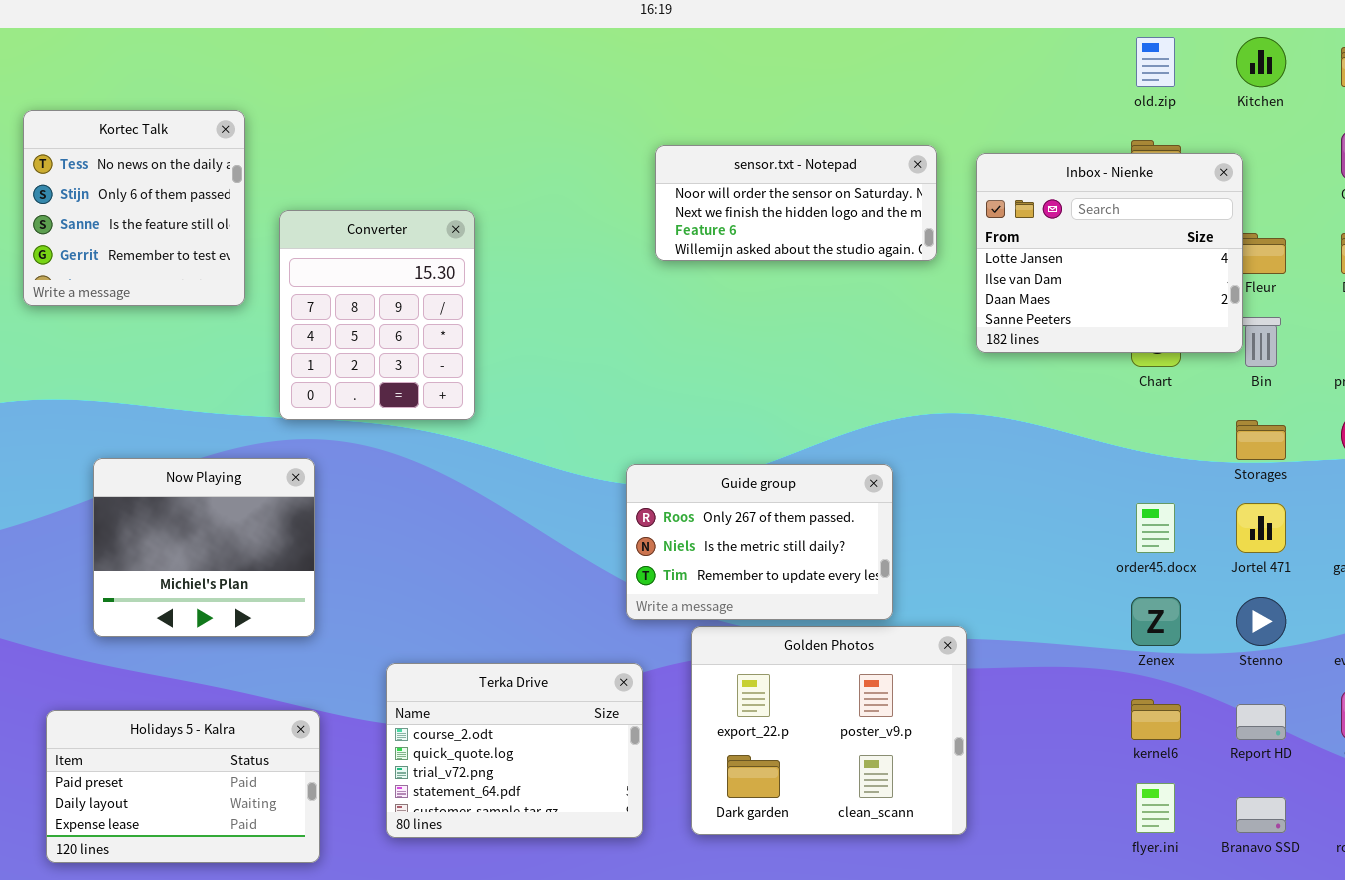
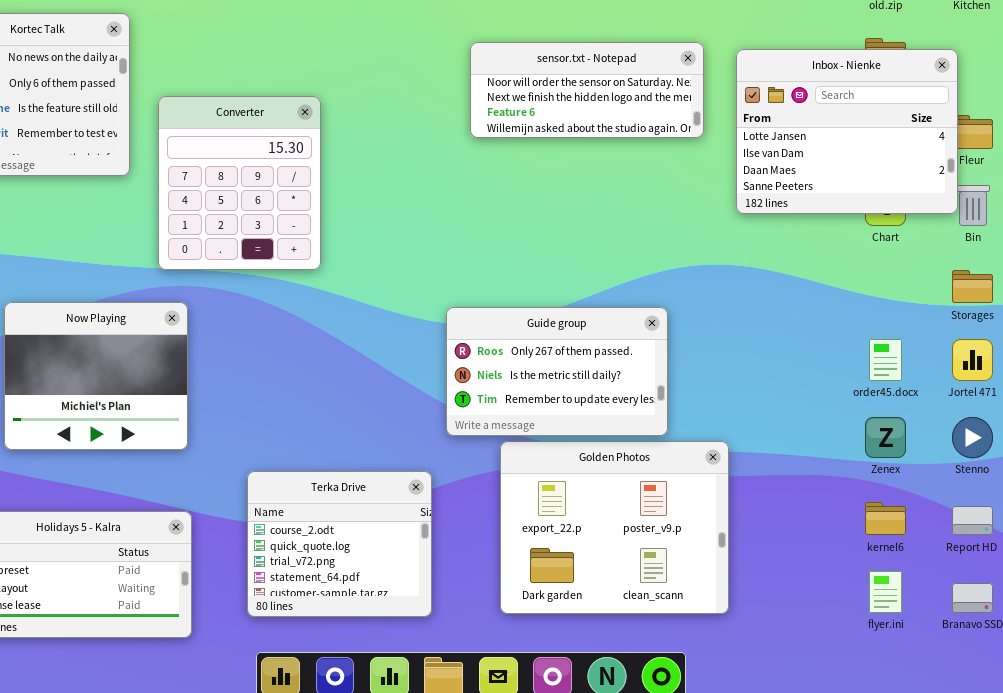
Terka Drive: [386,663,643,838] -> [247,471,432,617], resized

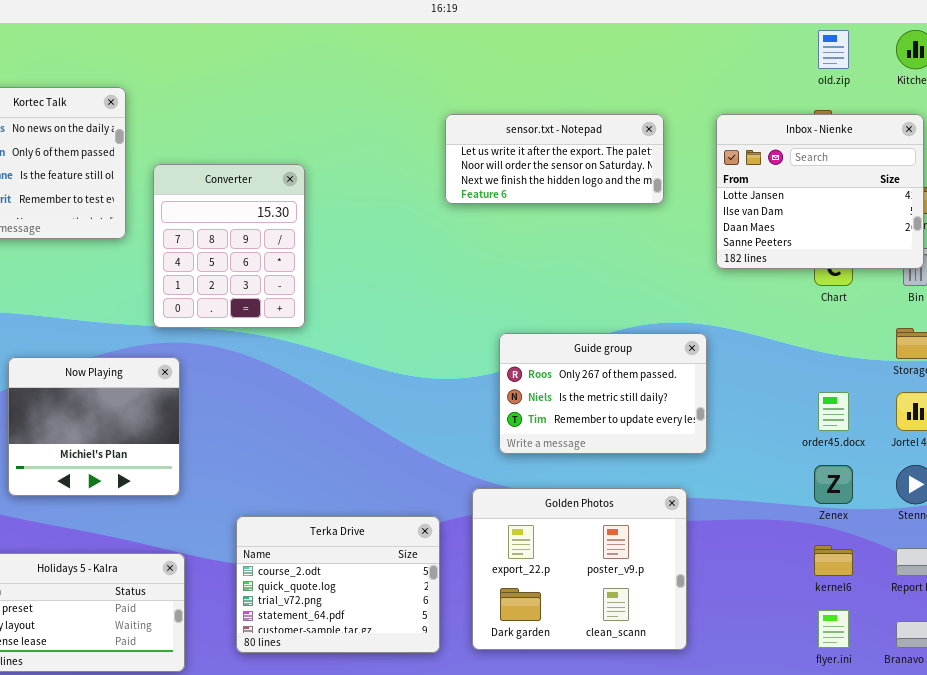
sensor.txt - Notepad: [470,42,704,138] -> [445,114,664,204], scrolled up 1 row
Inbox - Nienke: [736,49,958,214] -> [716,114,924,269], moved
Guide group: [446,307,668,436] -> [499,333,707,454], moved
Terka Drive: [247,471,432,617] -> [236,516,440,653], resized

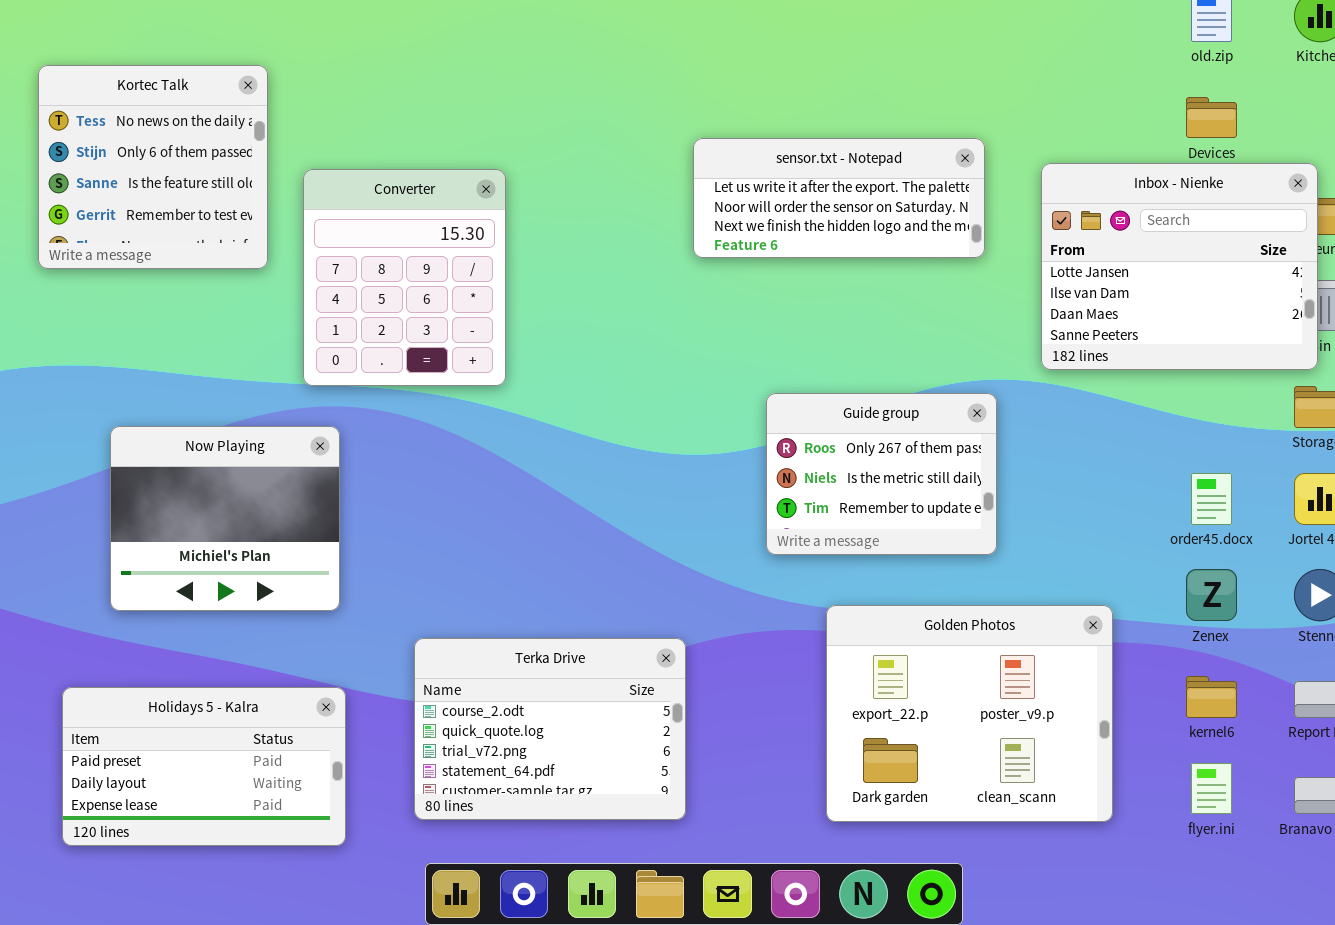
sensor.txt - Notepad: [445,114,664,204] -> [693,138,985,258], moved
Inbox - Nienke: [716,114,924,269] -> [1041,163,1318,370], moved
Guide group: [499,333,707,454] -> [766,393,997,555], resized
Golden Photos: [472,488,687,650] -> [826,605,1113,822], moved

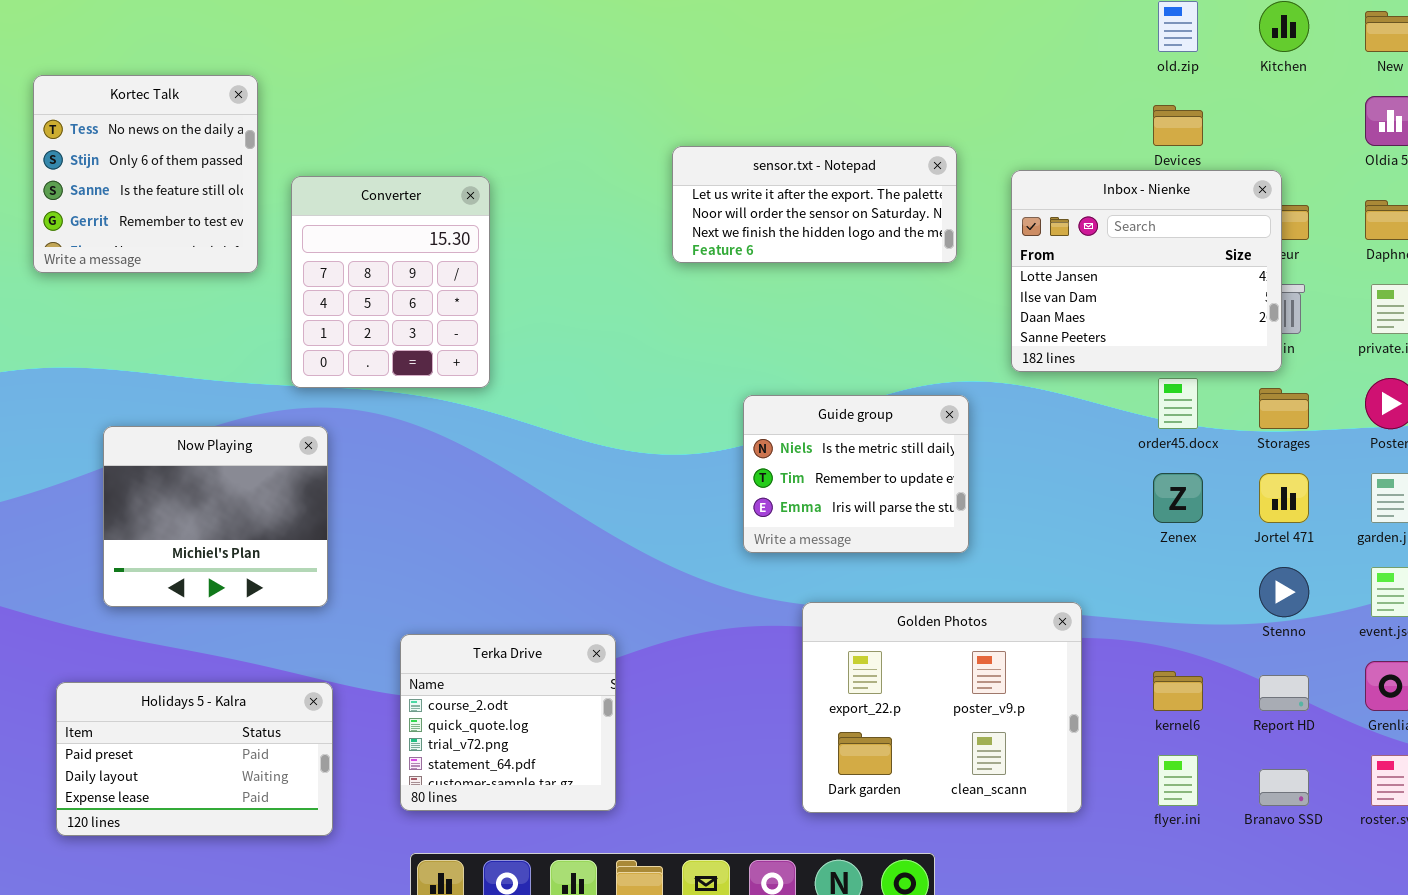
Guide group: [766,393,997,555] -> [743,395,969,553], scrolled down 1 row
order45.docx: [1191,473,1232,525] -> [1158,378,1198,429], moved
Zenex: [1186,569,1237,621] -> [1153,473,1203,523], moved
Terka Drive: [414,638,686,820] -> [400,634,616,811], resized

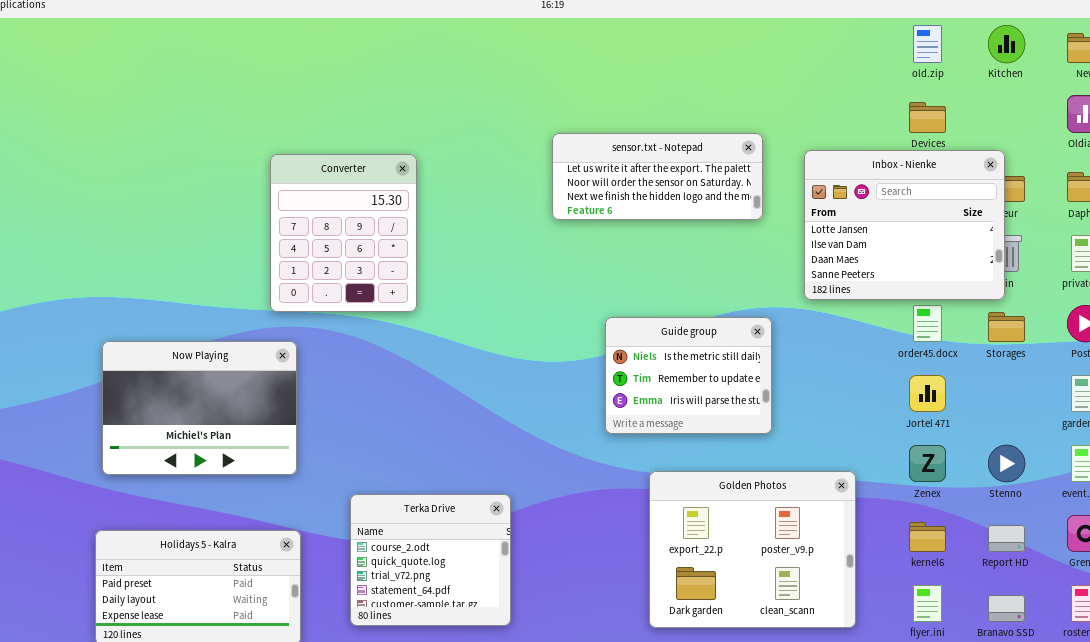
Kortec Talk: [33,75,258,273] -> none, closed
Now Playing: [103,426,328,607] -> [102,341,297,475], resized
Zenex: [1153,473,1203,523] -> [909,445,946,482], moved
Jortel 471: [1259,473,1309,523] -> [909,375,946,412], moved

